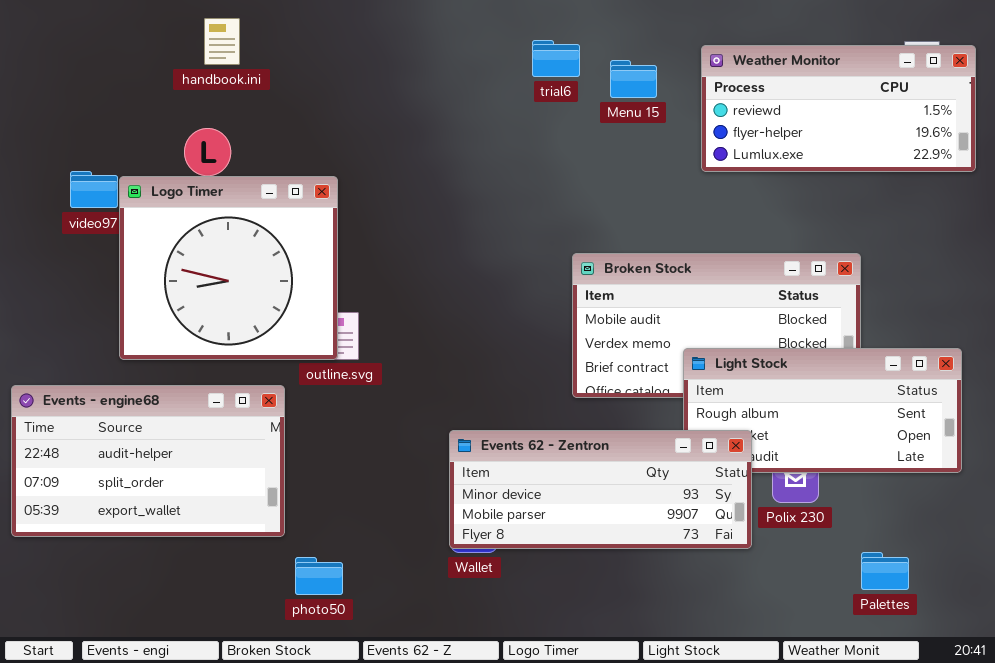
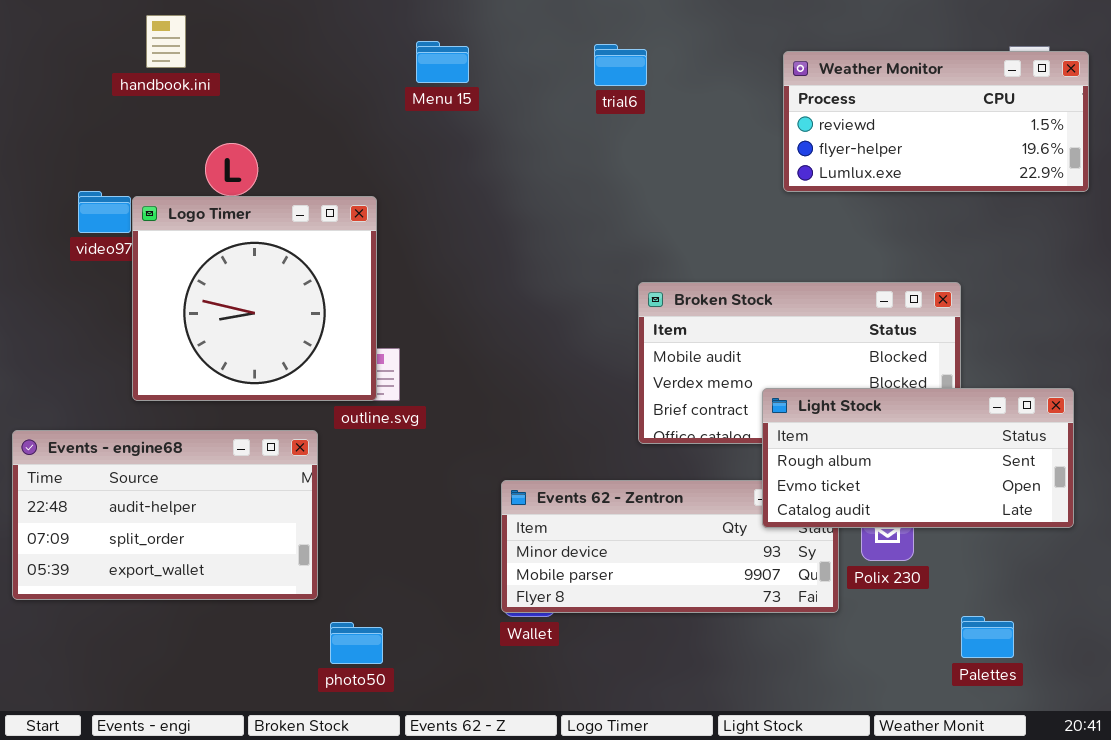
handbook.ini: [204,18,240,65] -> [146,15,186,68], moved
Menu 15: [610,60,657,98] -> [416,41,469,83], moved
Light Stock: [683,348,962,473] -> [762,388,1074,528], raised

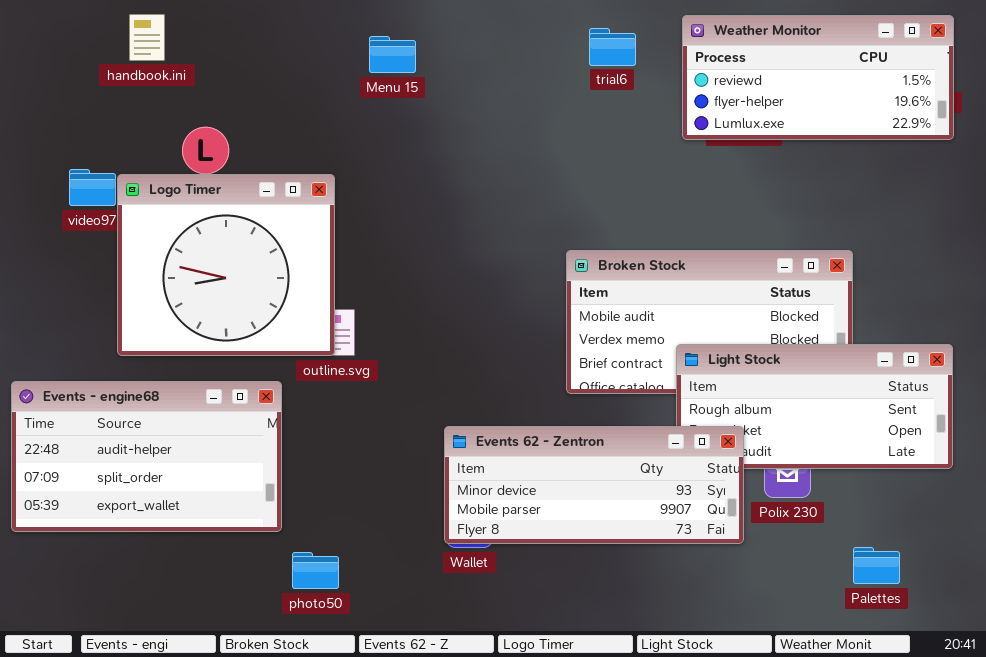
trial6: [594,44,647,86] -> [589,28,636,66], moved
Weather Monitor: [783,51,1089,192] -> [682,15,954,140], moved
Events 62 - Zentron: [501,480,839,613] -> [444,426,744,544], raised

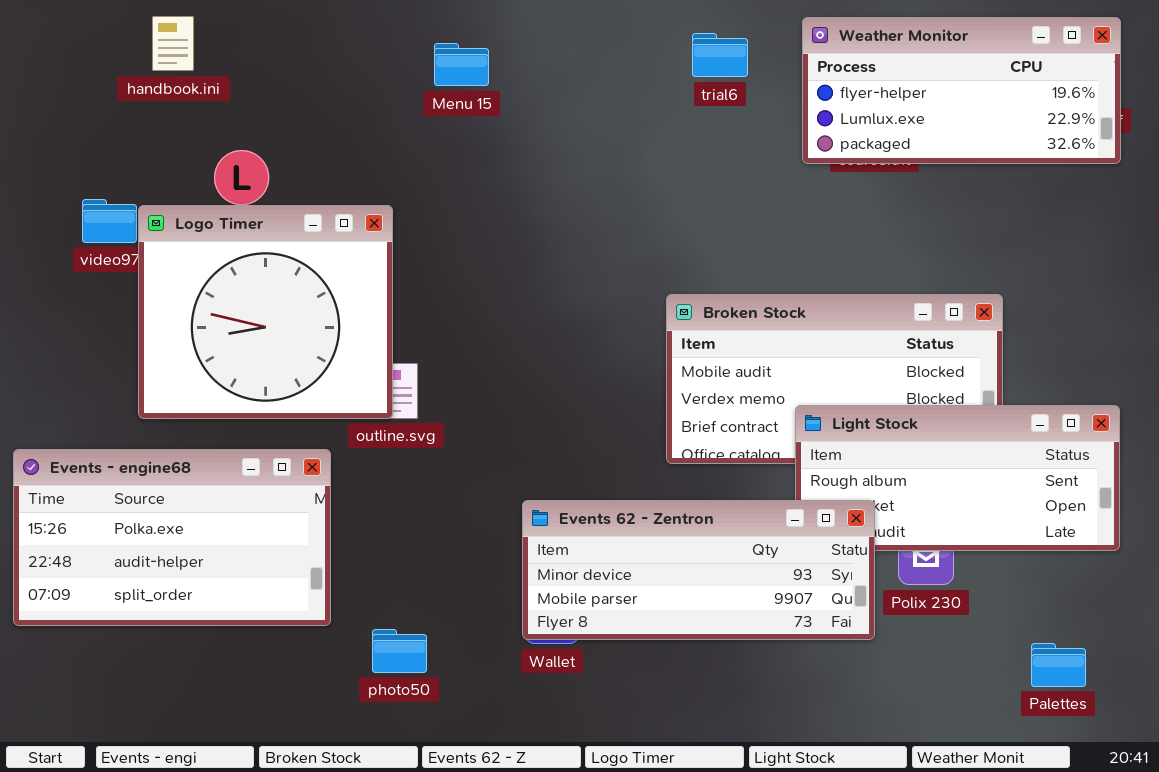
Weather Monitor: [682,15,954,140] -> [802,17,1121,164], scrolled down 1 row
Events - engine68: [11,381,282,532] -> [13,449,331,626], scrolled up 1 row
Palettes: [853,547,900,584] -> [1031,643,1086,687], moved
photo50: [292,552,339,589] -> [372,629,427,673], moved

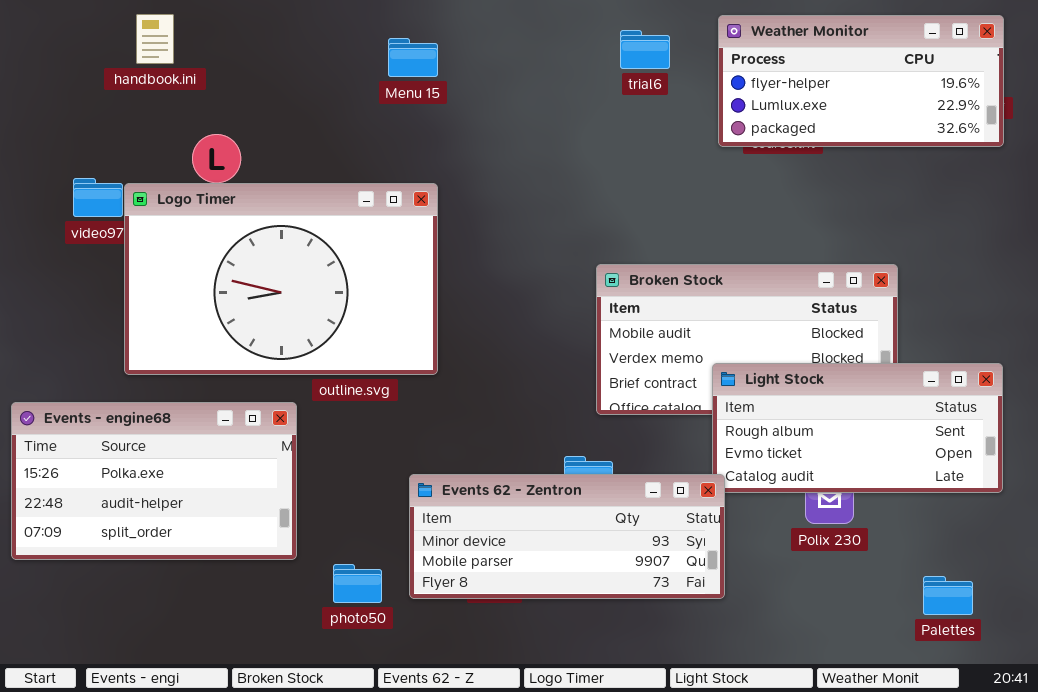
Logo Timer: [138,205,393,419] -> [124,183,438,375], resized
Events 62 - Zentron: [522,500,875,640] -> [409,474,725,599], moved

